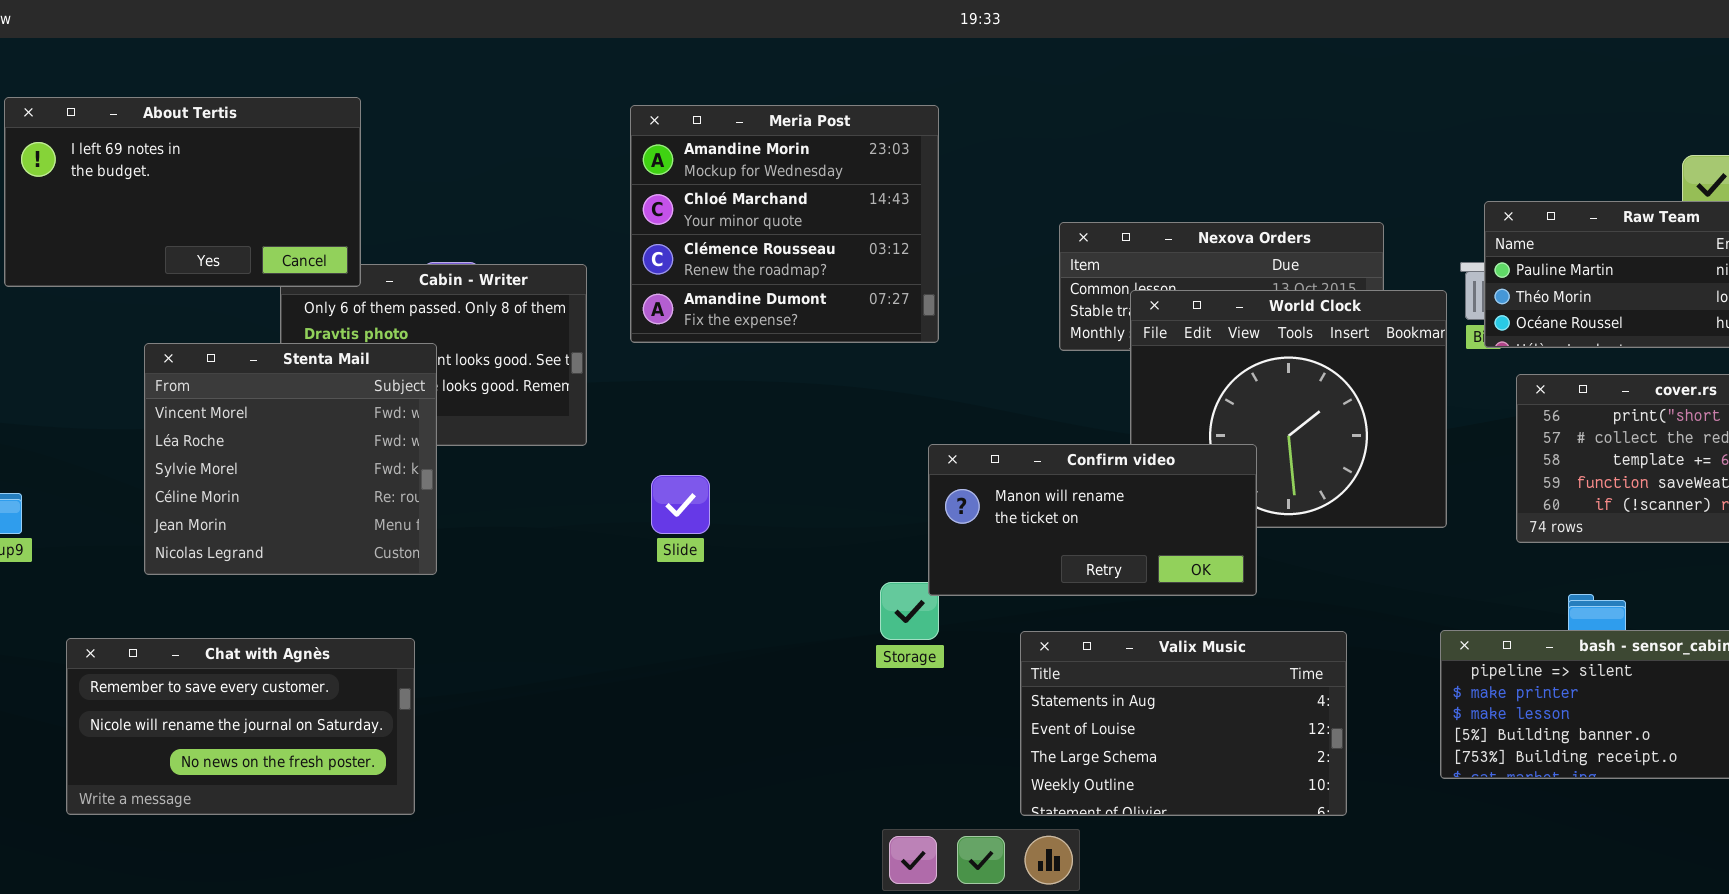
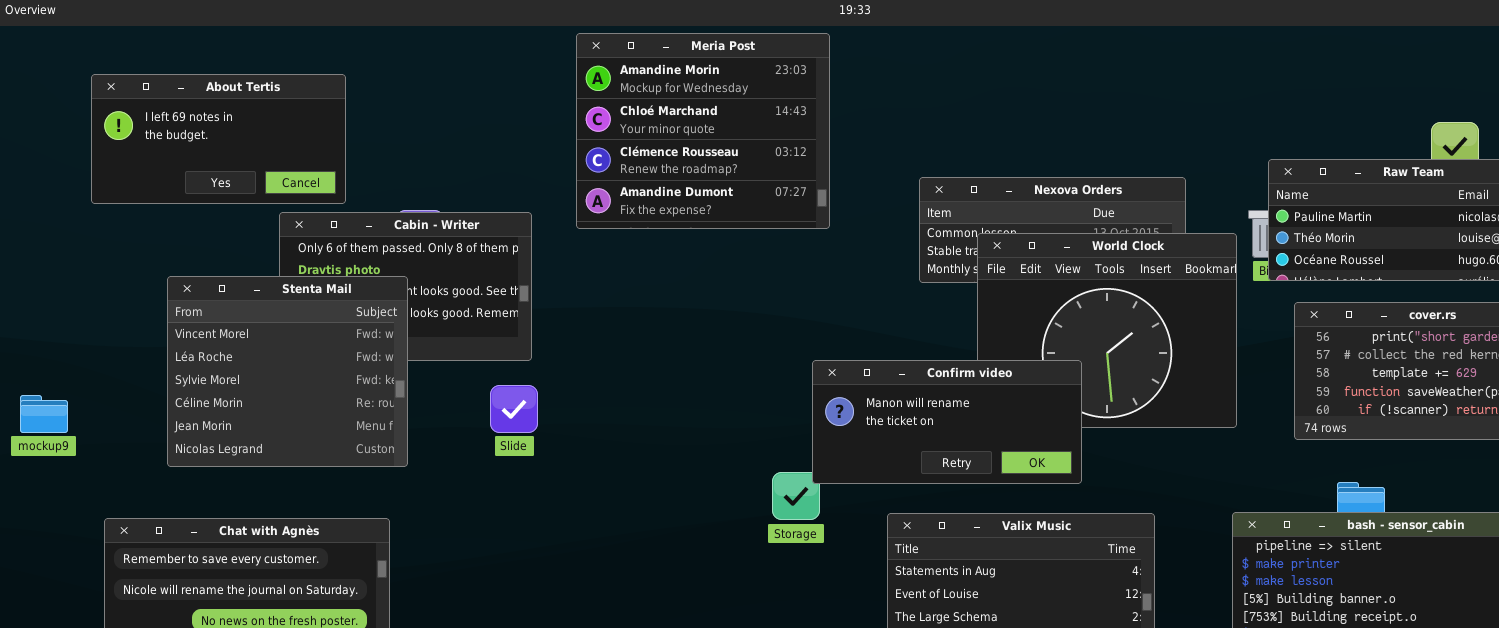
About Tertis: [4,97,361,287] -> [91,74,346,204], resized
Meria Post: [630,105,939,343] -> [576,33,830,229], moved
Slide: [651,475,710,534] -> [490,385,538,433], moved

